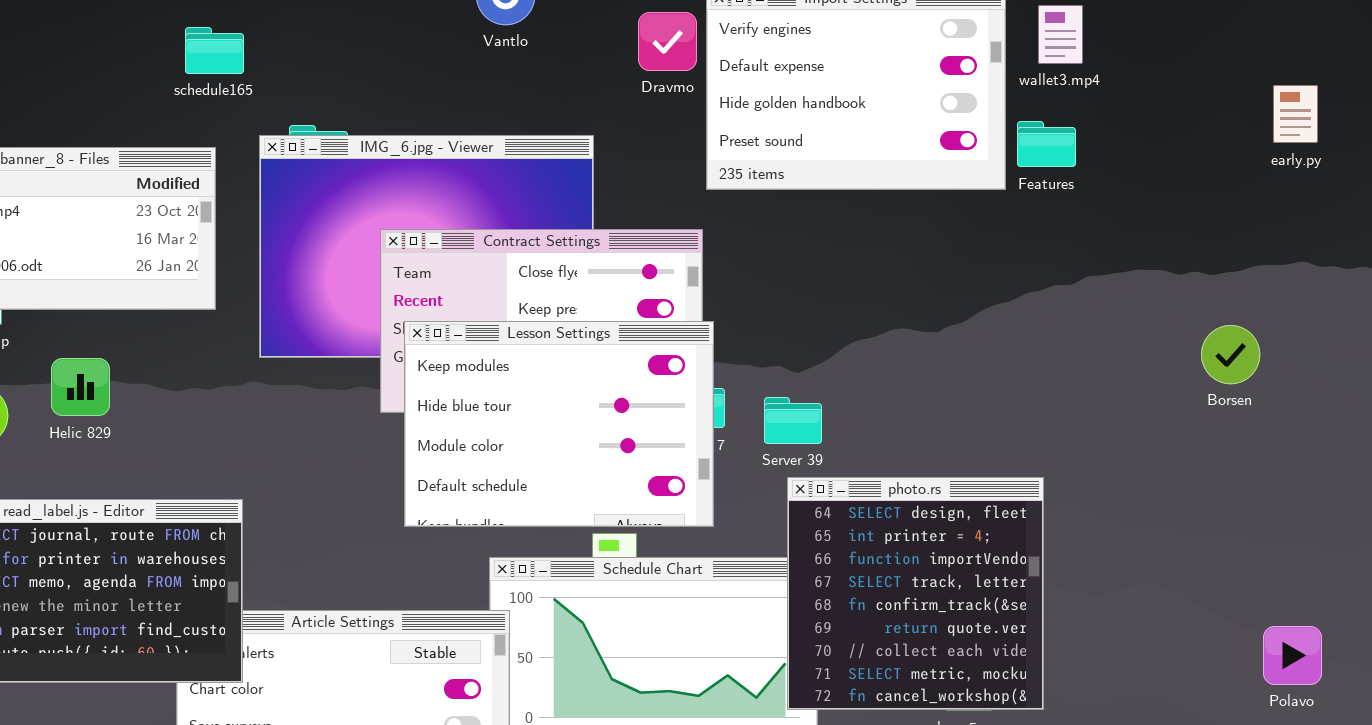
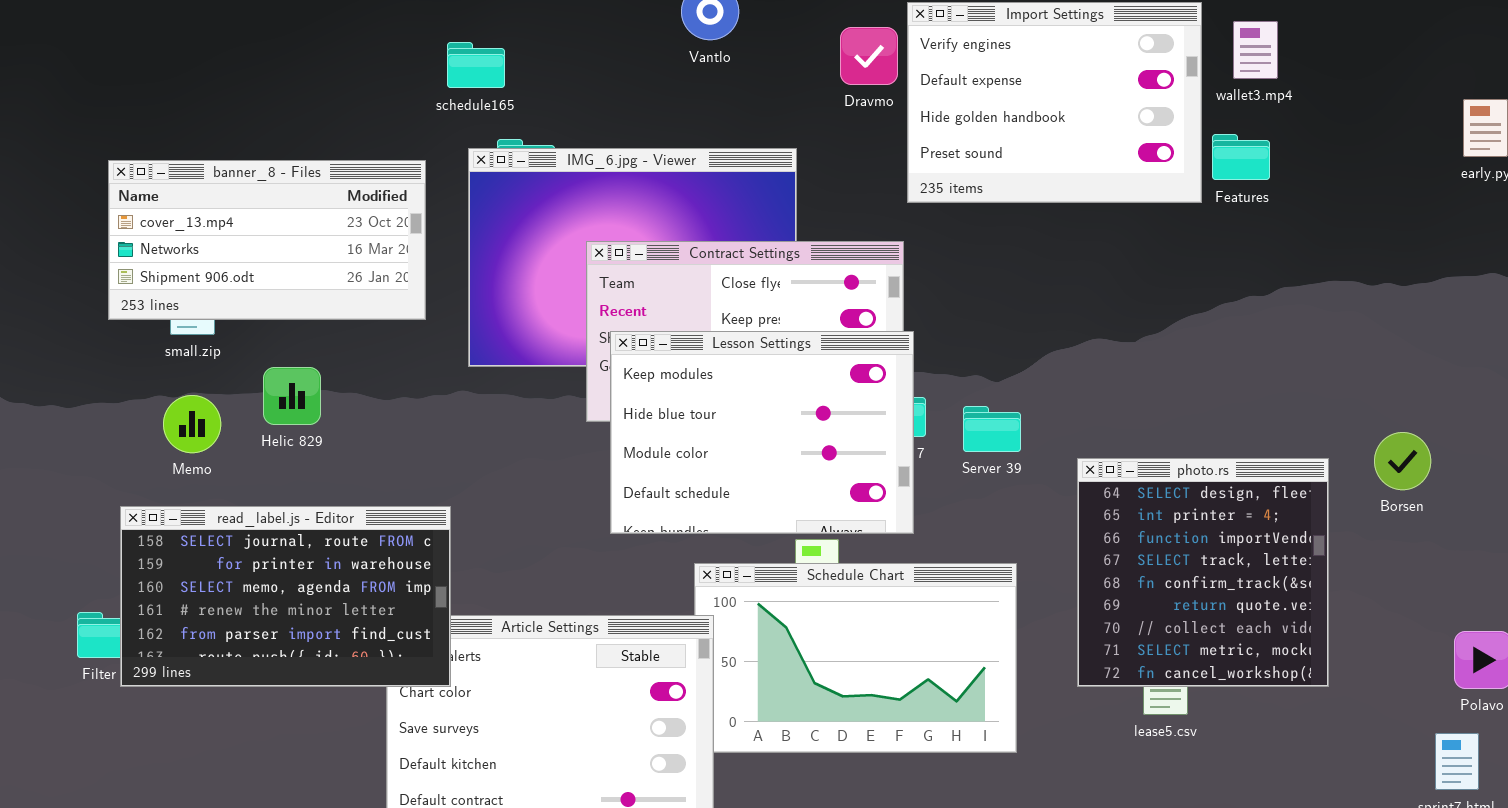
schedule165: [185,27,244,74] -> [447,42,505,88], moved
Borsen: [1201,325,1260,384] -> [1374,432,1431,490], moved
photo.rs: [787,477,1044,710] -> [1077,458,1329,687], moved

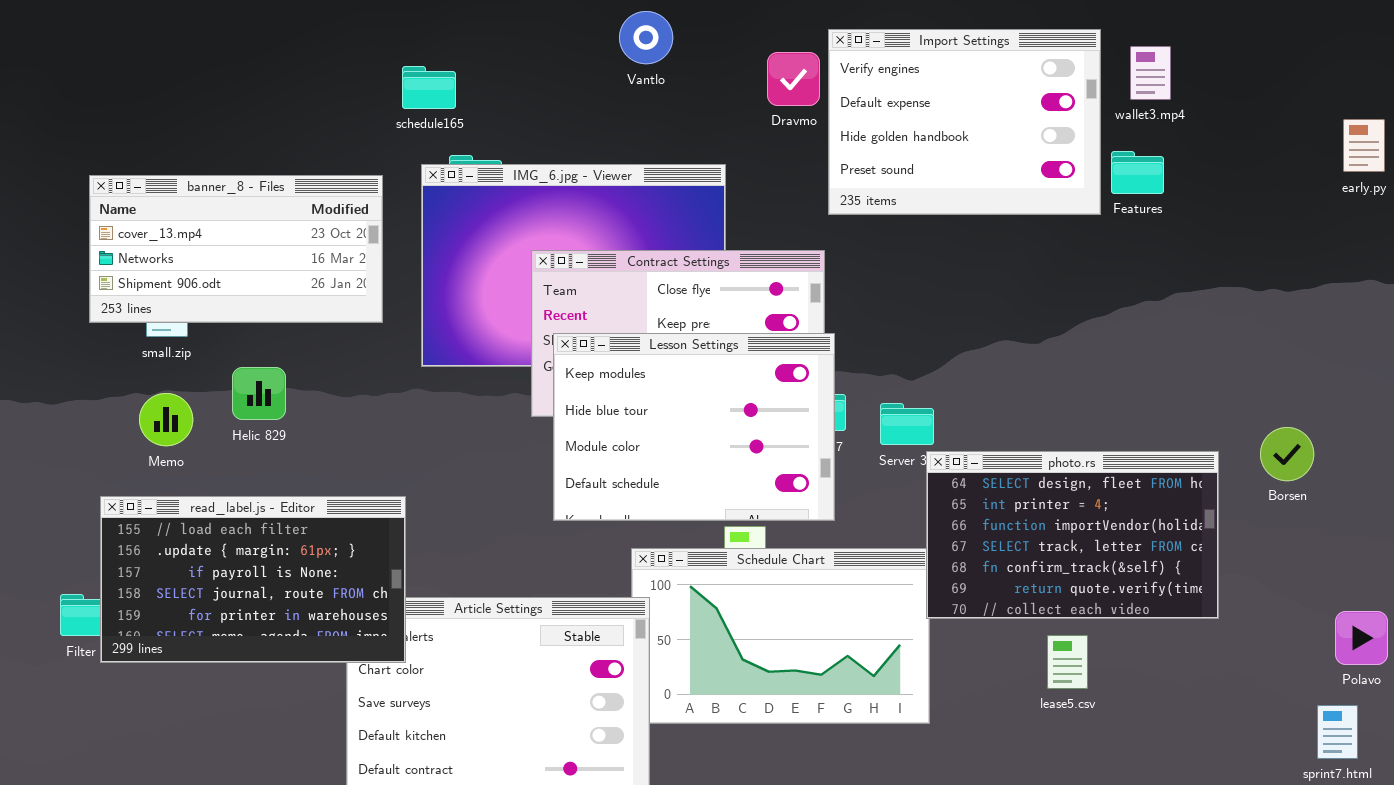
photo.rs: [1077,458,1329,687] -> [926,451,1219,619], resized
read_label.js - Editor: [120,506,451,687] -> [100,496,406,663], scrolled up 3 rows

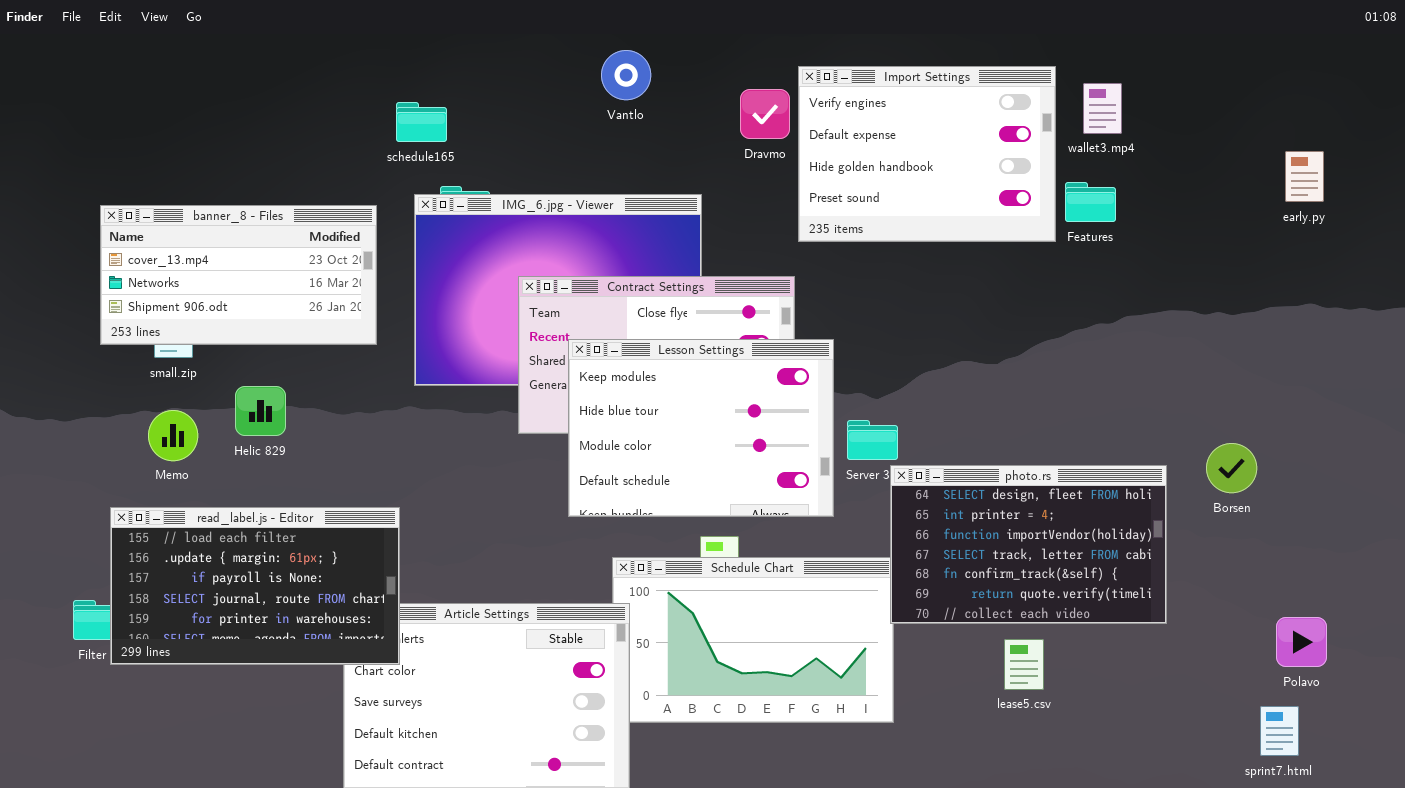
Lesson Settings: [553,333,835,521] -> [568,339,834,517], moved

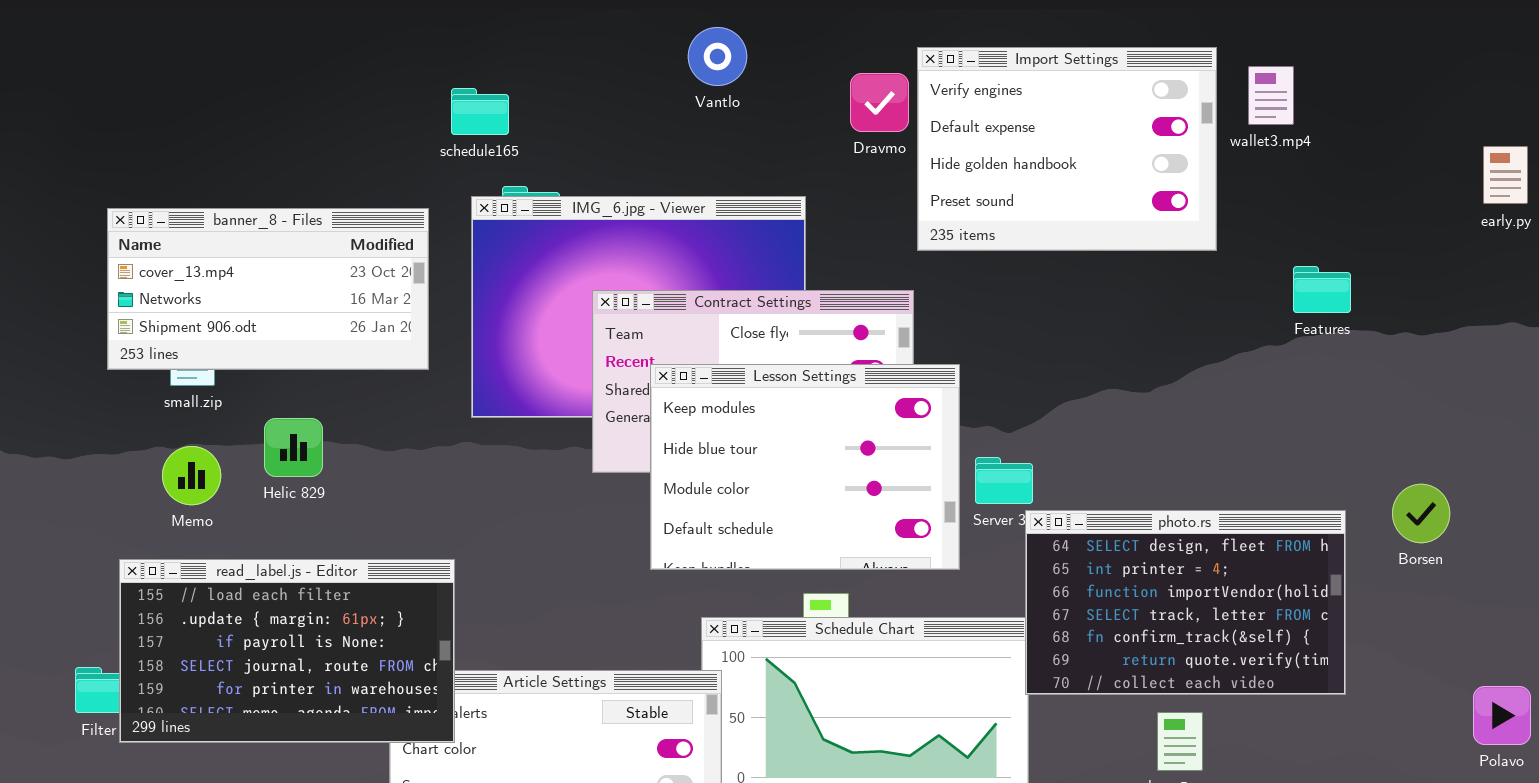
Features: [1065,182,1116,222] -> [1293,266,1351,313], moved

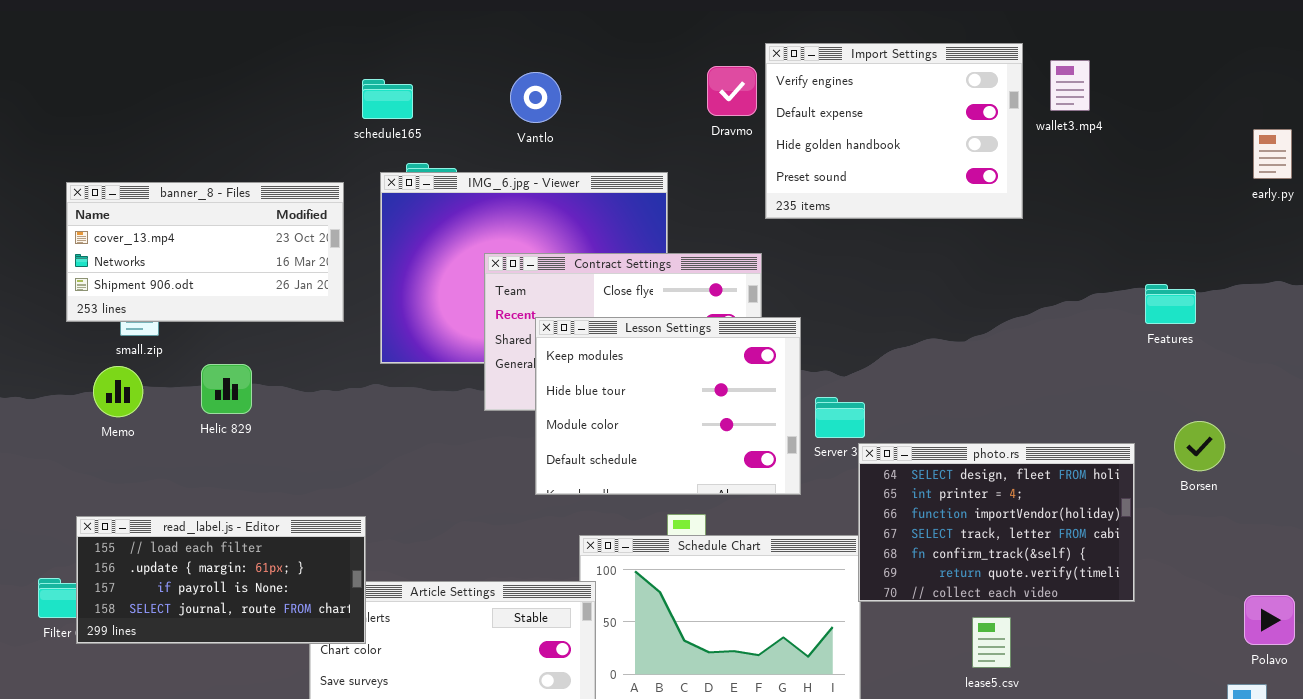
Vantlo: [688,27,747,86] -> [510,72,561,123], moved
Features: [1293,266,1351,313] -> [1145,284,1196,324], moved
Memo: [162,446,221,505] -> [93,366,143,417], moved
read_label.js - Editor: [119,559,455,743] -> [76,516,366,644], resized

